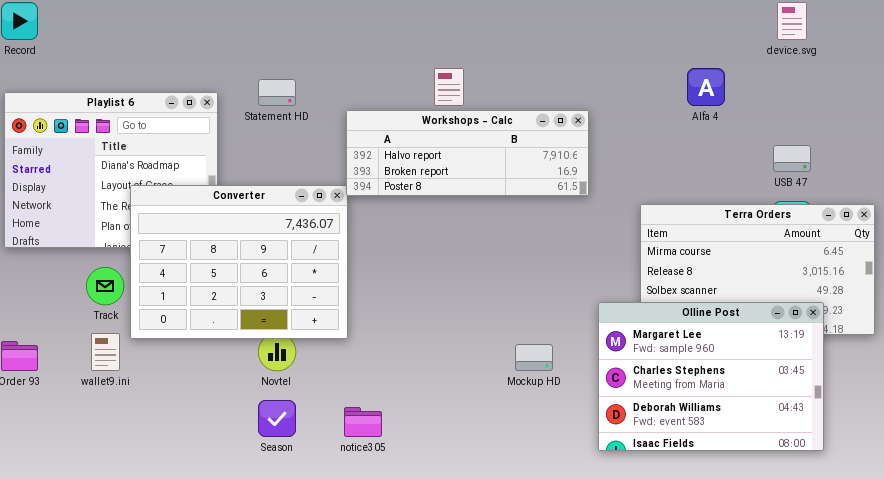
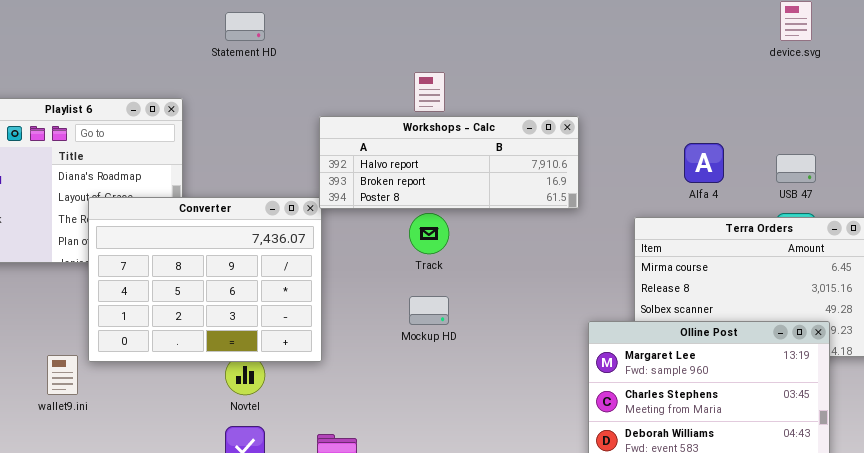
Alfa 4: [687,68,725,106] -> [684,143,724,183], moved
Statement HD: [258,79,296,106] -> [225,12,265,41], moved
Track: [86,267,124,305] -> [409,213,449,254], moved
Mockup HD: [515,344,553,371] -> [409,296,449,325], moved

